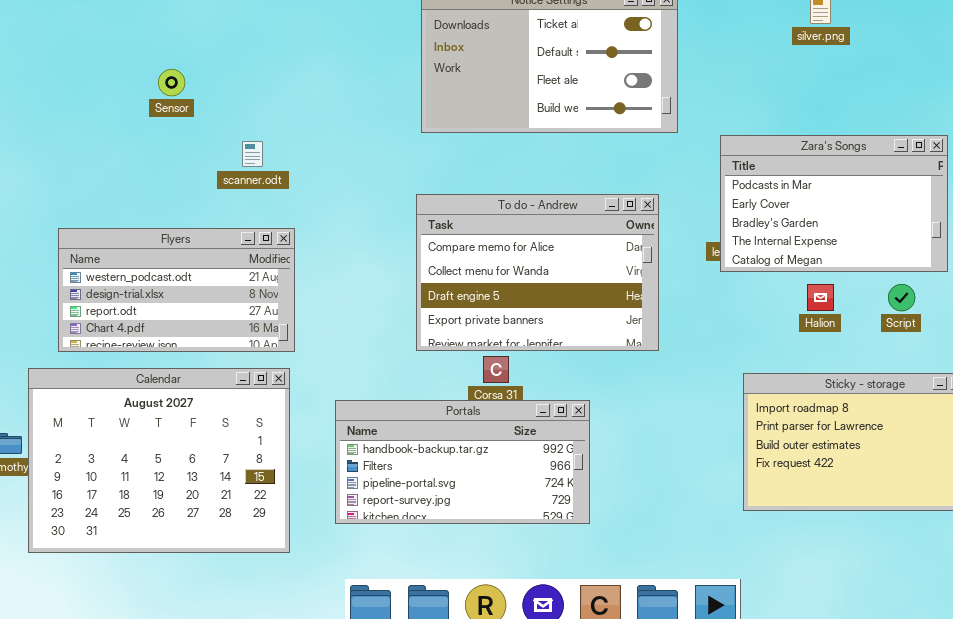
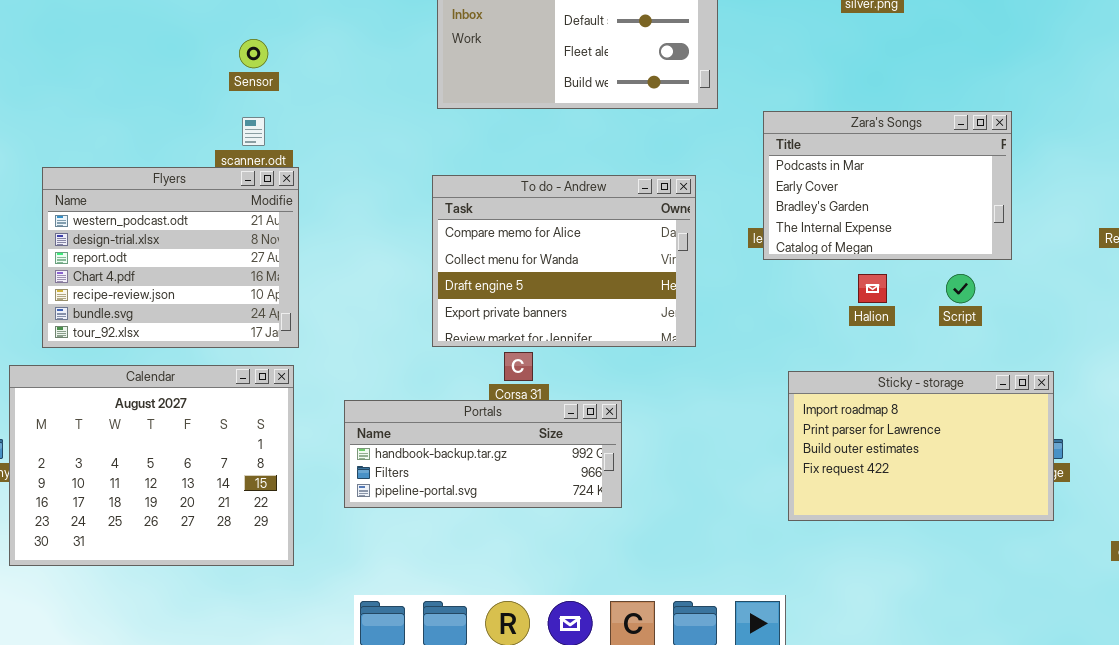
Sensor: [158,69,185,96] -> [239,39,268,68], moved
Flyers: [58,228,295,352] -> [42,167,299,348], resized
Portals: [335,400,590,524] -> [344,400,622,508], resized

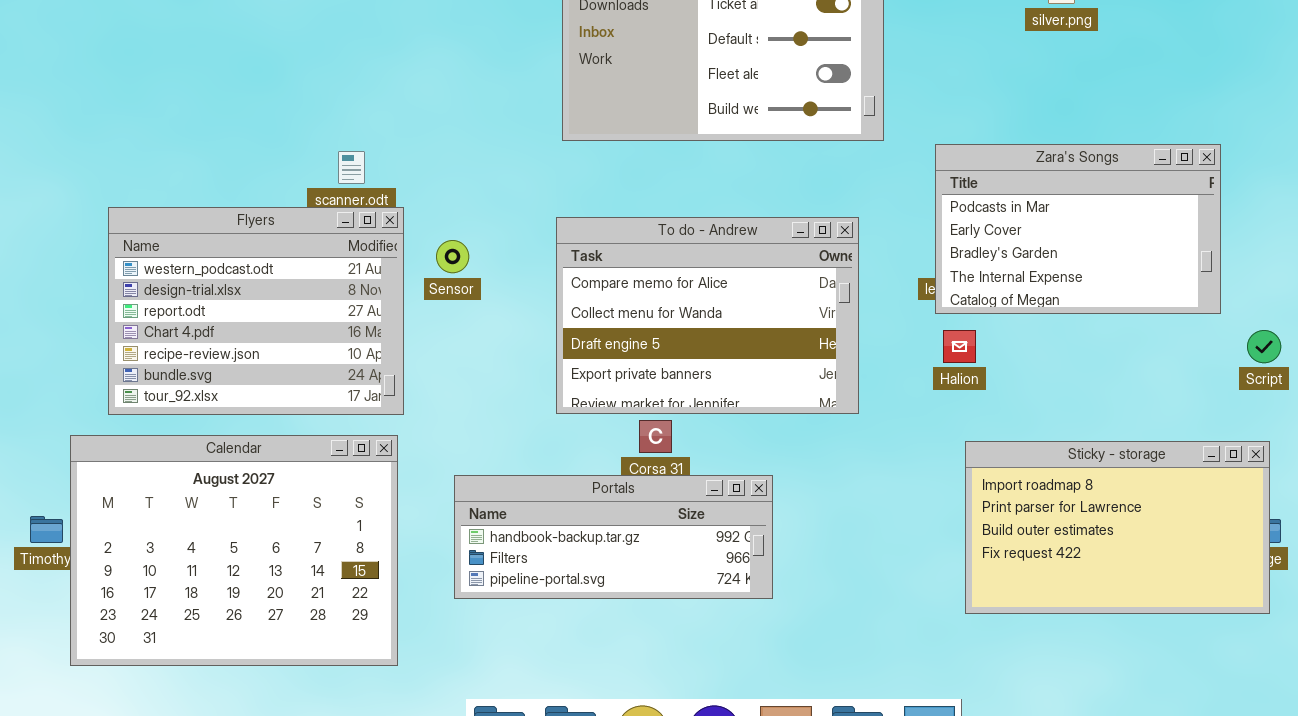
Sensor: [239,39,268,68] -> [436,240,469,273], moved
Halion: [858,274,887,303] -> [943,330,976,363], moved
Script: [946,274,975,303] -> [1247,330,1281,363], moved

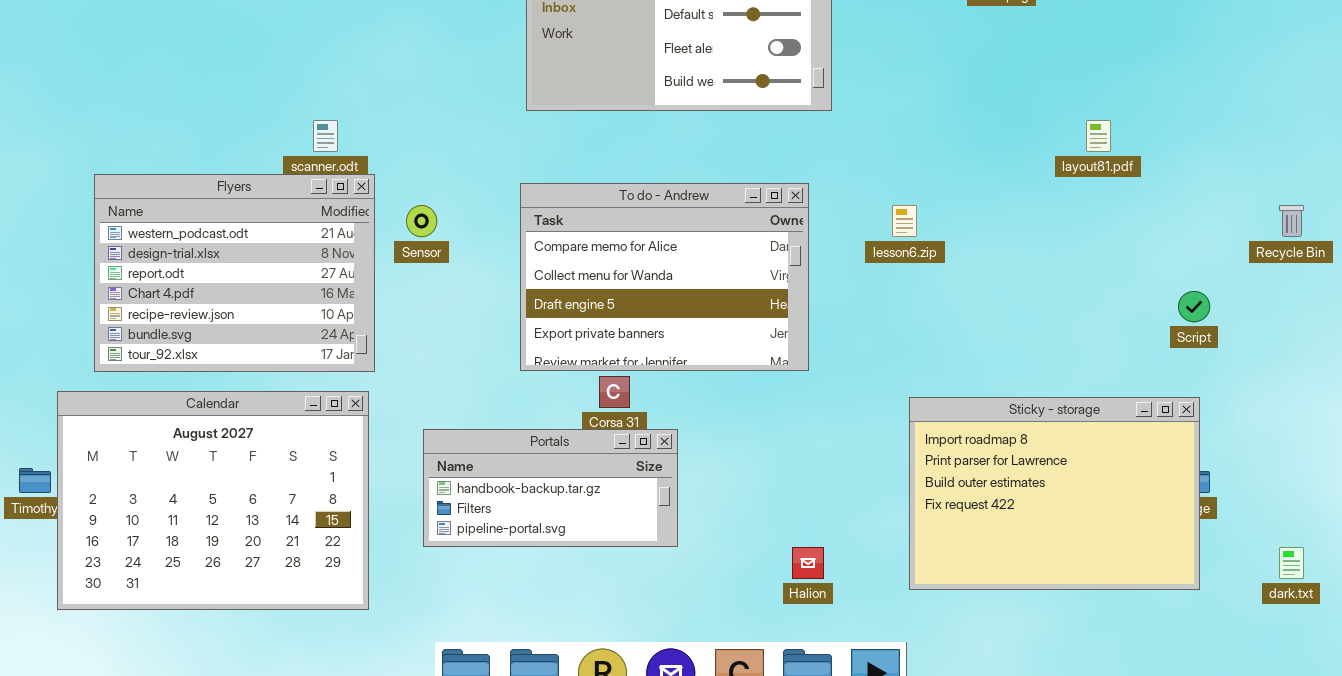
Zara's Songs: [935,144,1221,314] -> none, closed
Halion: [943,330,976,363] -> [792,547,824,579], moved
Sticky - storage: [965,441,1270,614] -> [909,397,1200,590], resized
Portals: [454,475,773,599] -> [423,429,678,547], resized

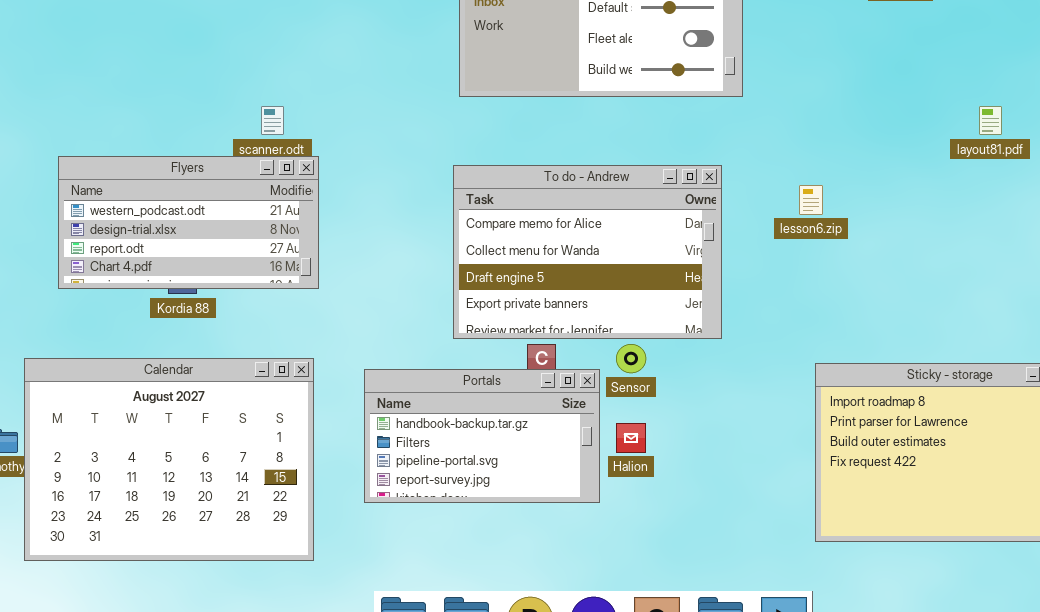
Flyers: [94,174,375,372] -> [58,156,319,289], resized
Sensor: [406,205,437,237] -> [616,344,646,373], moved
Portals: [423,429,678,547] -> [364,369,600,503], resized
Halion: [792,547,824,579] -> [616,423,646,453], moved

